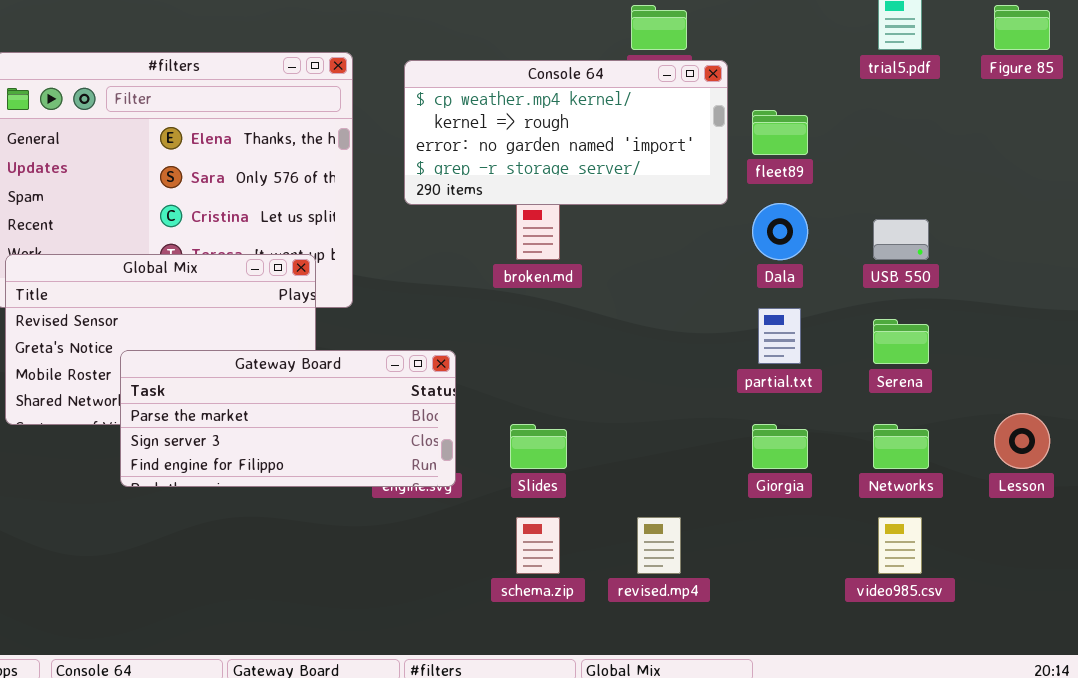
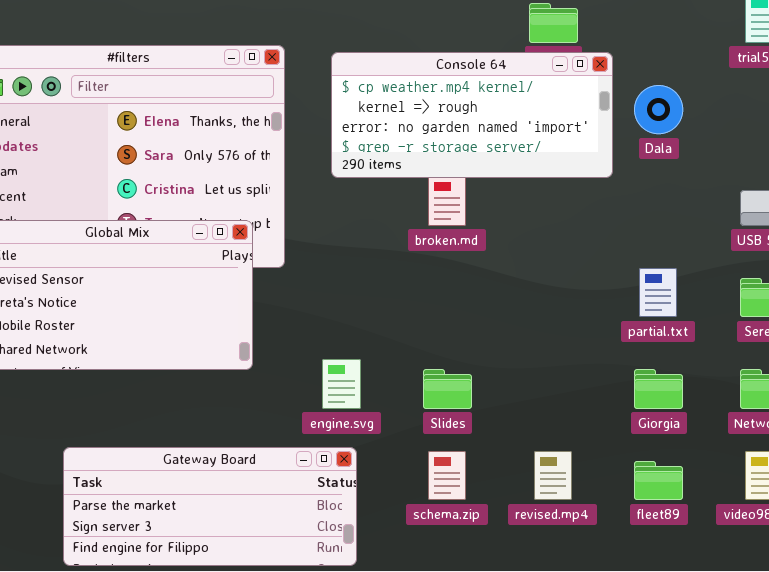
fleet89: [752,110,808,155] -> [634,461,683,500], moved
Dala: [752,203,808,260] -> [634,85,683,134], moved
Gateway Board: [120,350,456,487] -> [63,447,357,566], moved

